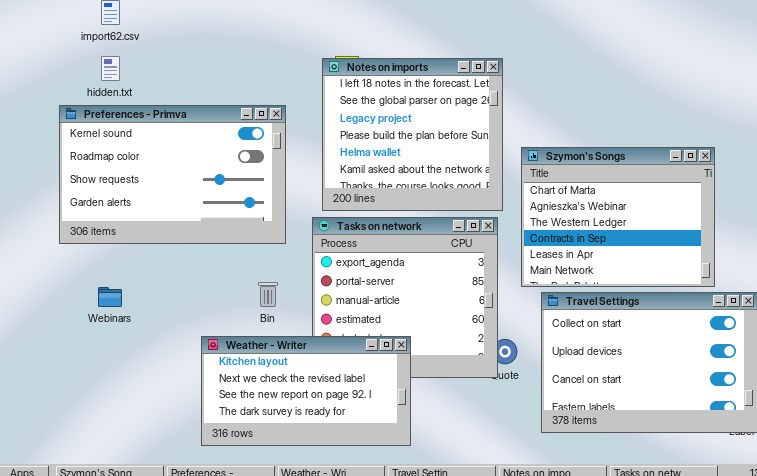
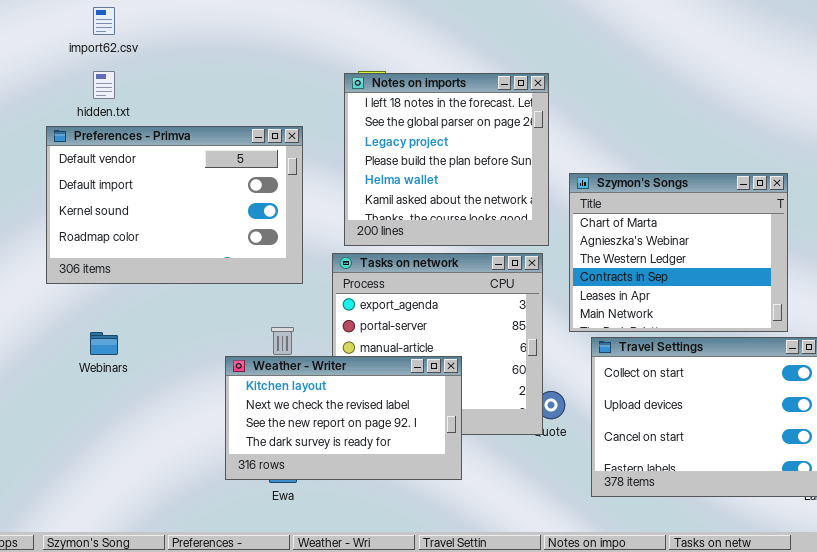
Preferences - Primva: [59,105,286,244] -> [46,126,303,284], scrolled up 2 rows
Weather - Writer: [201,336,411,446] -> [225,356,462,480], moved

